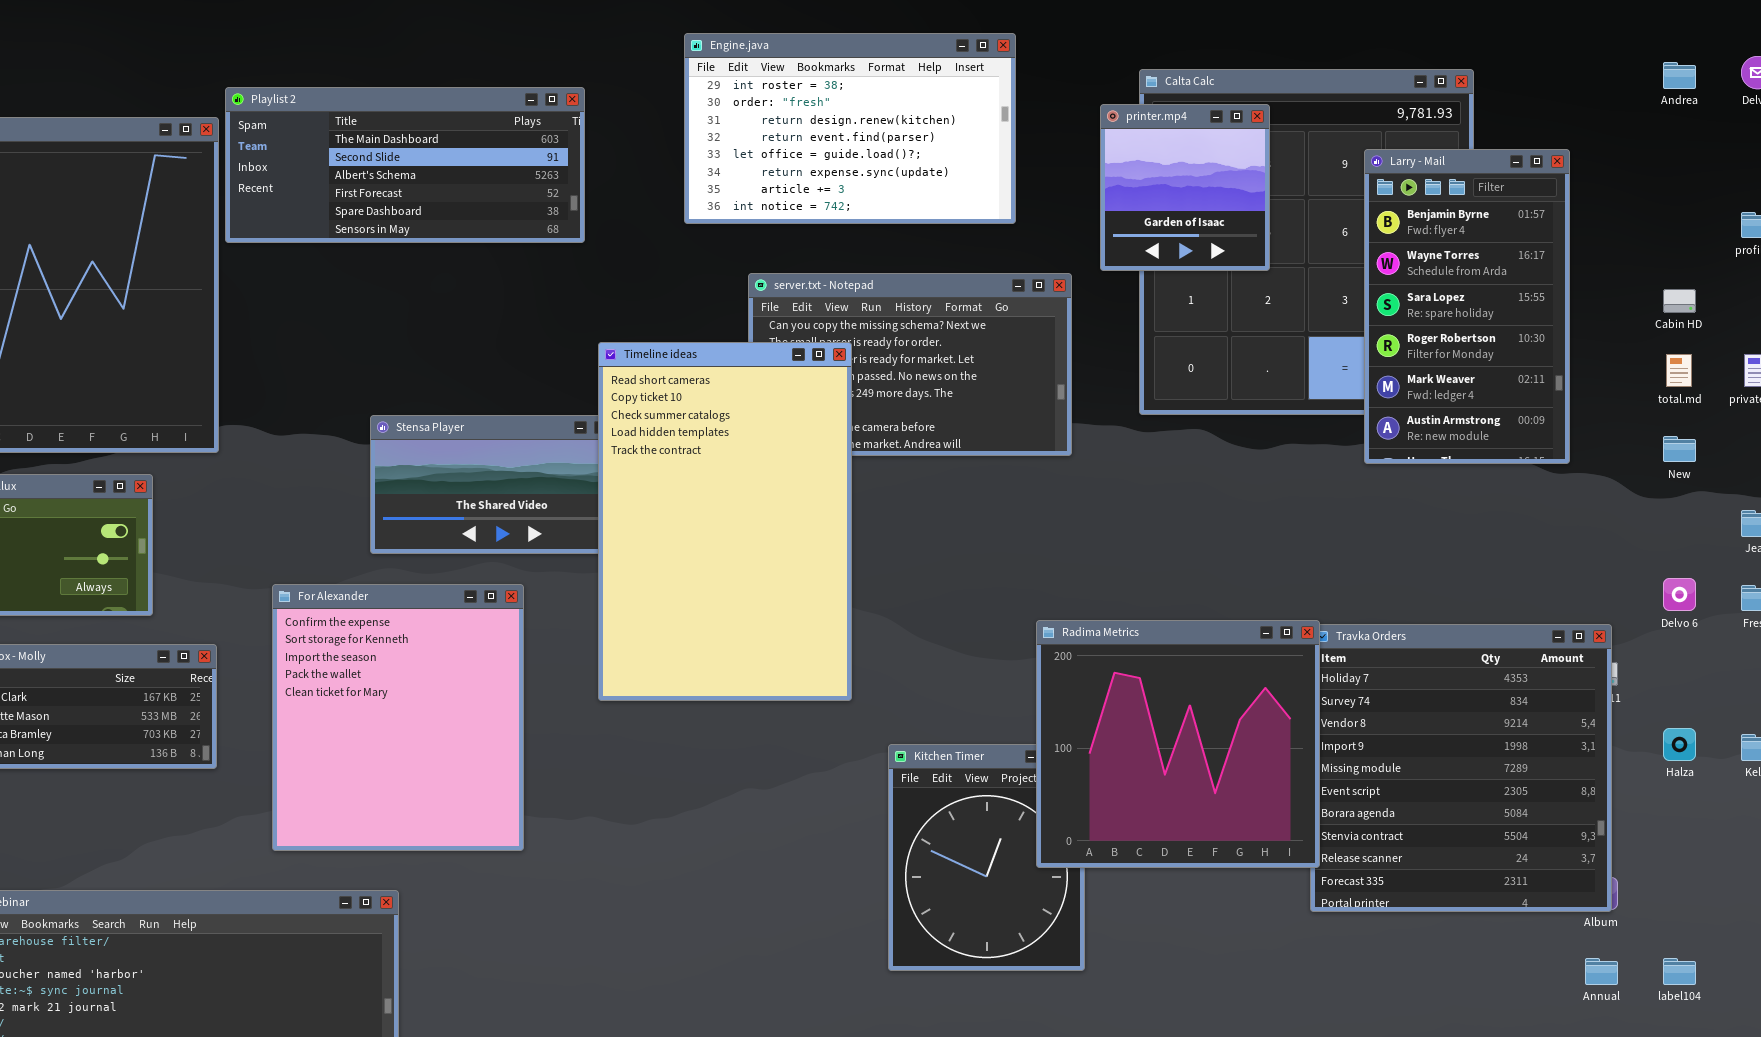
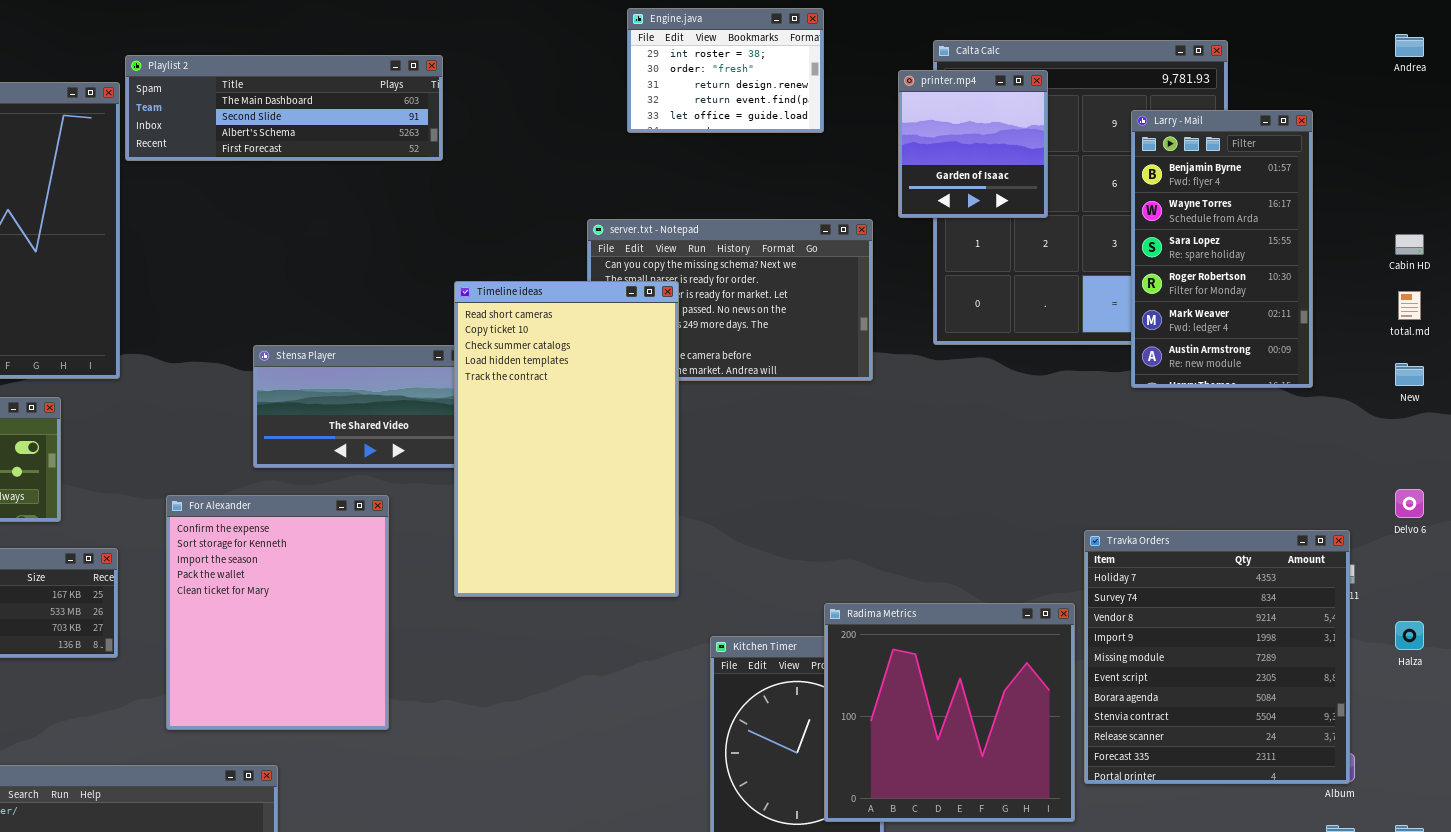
Engine.java: [684,33,1016,224] -> [627,8,824,133], resized
Playlist 2: [225,87,585,243] -> [125,55,443,161], resized
Radima Metrics: [1036,620,1320,868] -> [824,603,1075,822], moved

